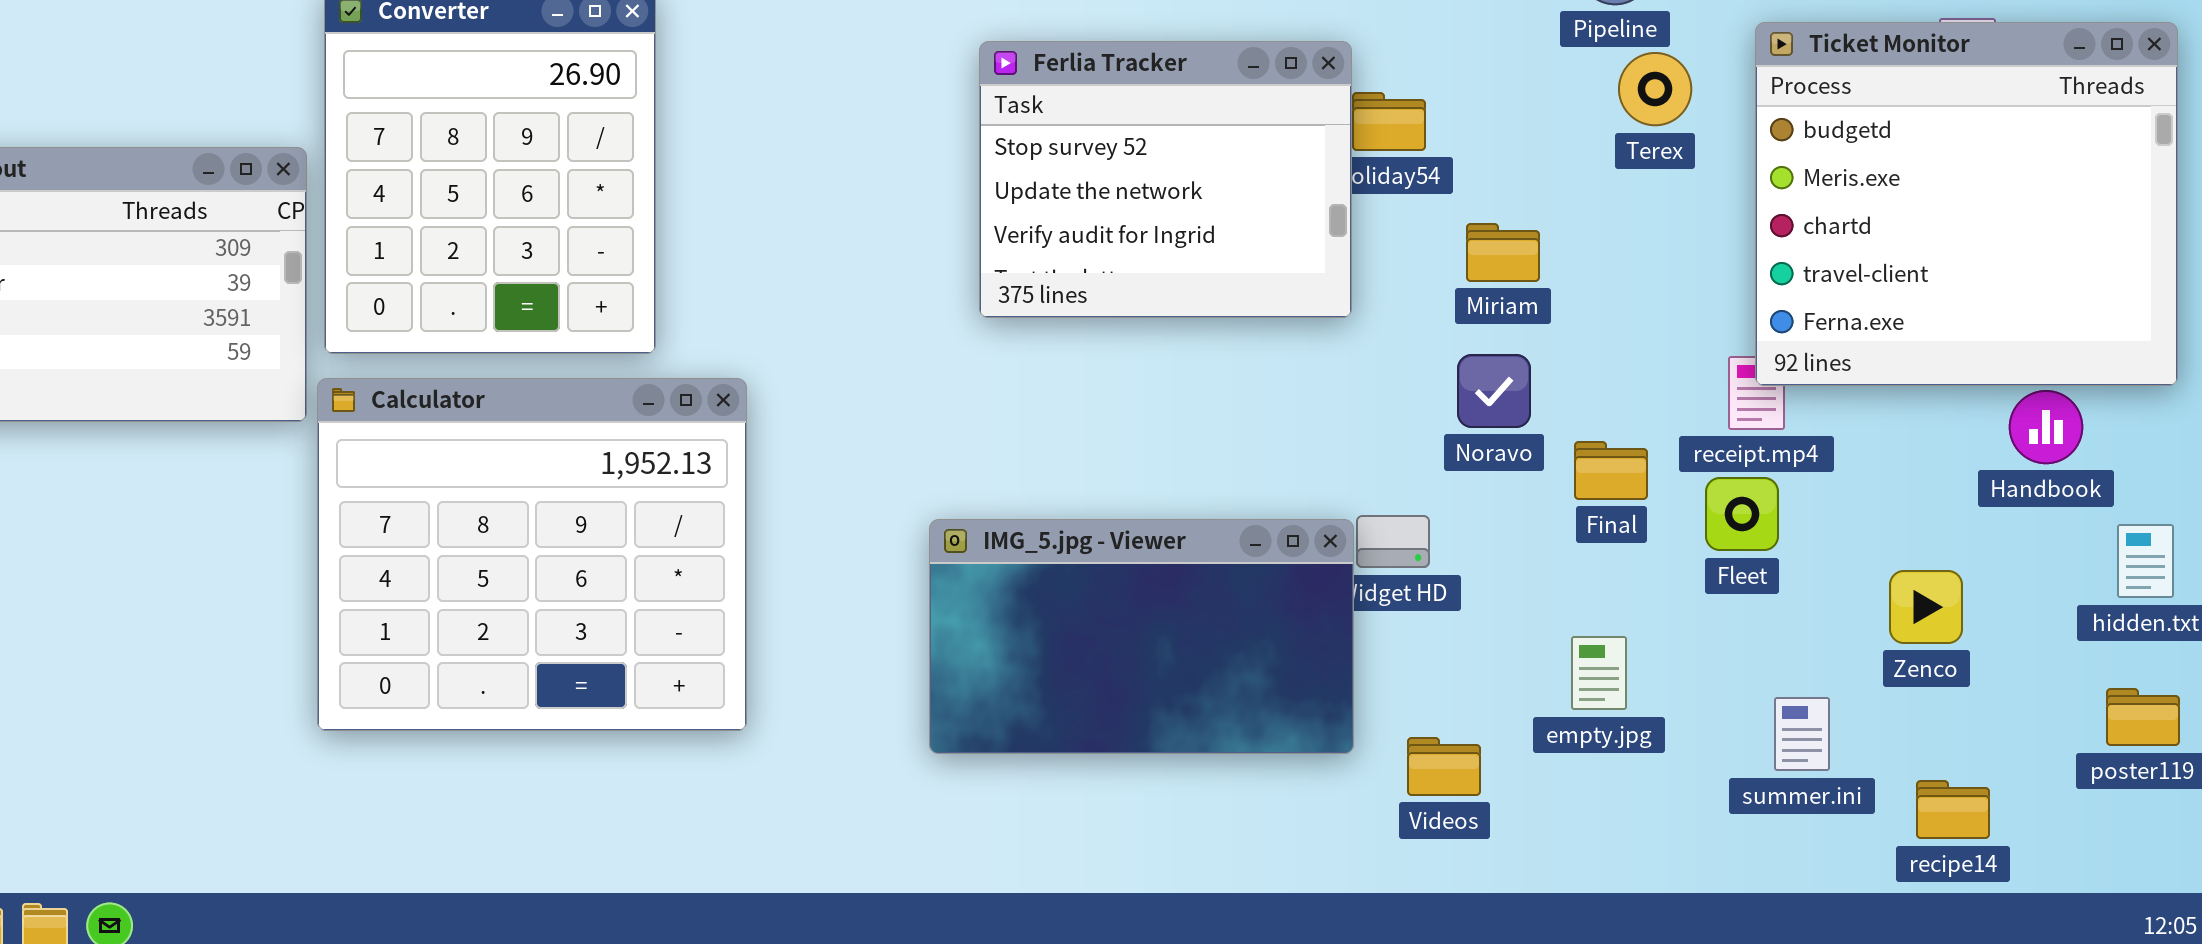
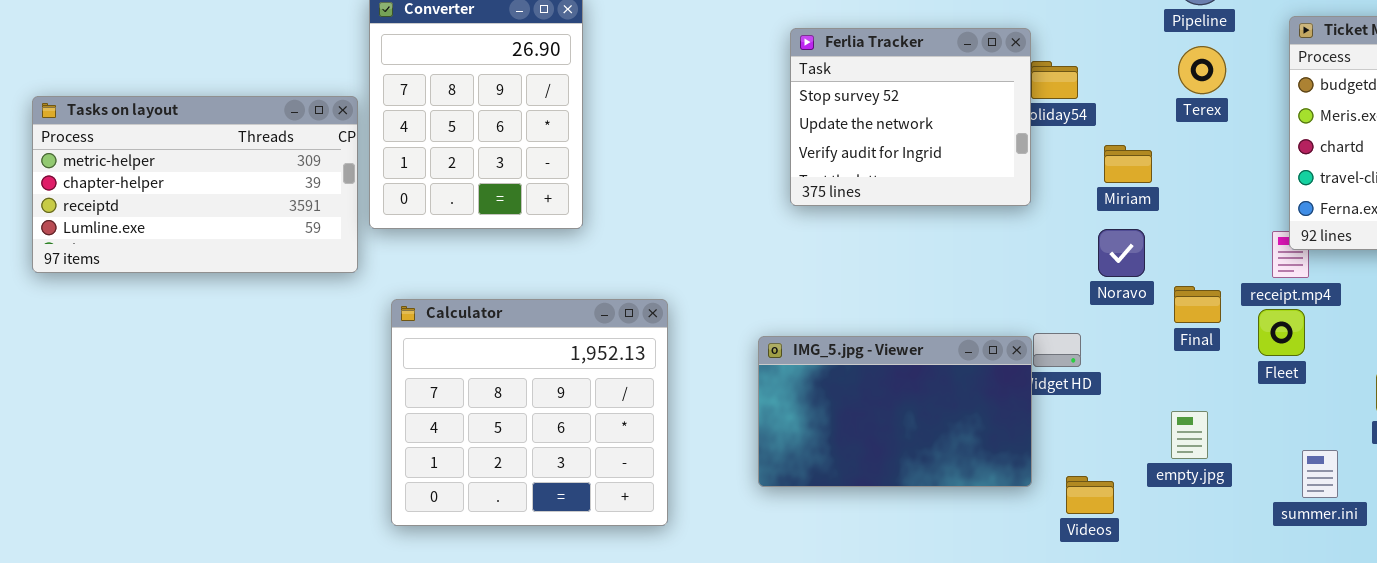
Terex: [1618,52,1692,126] -> [1178,46,1226,94], moved
Calculator: [317,378,747,731] -> [391,299,668,526], moved

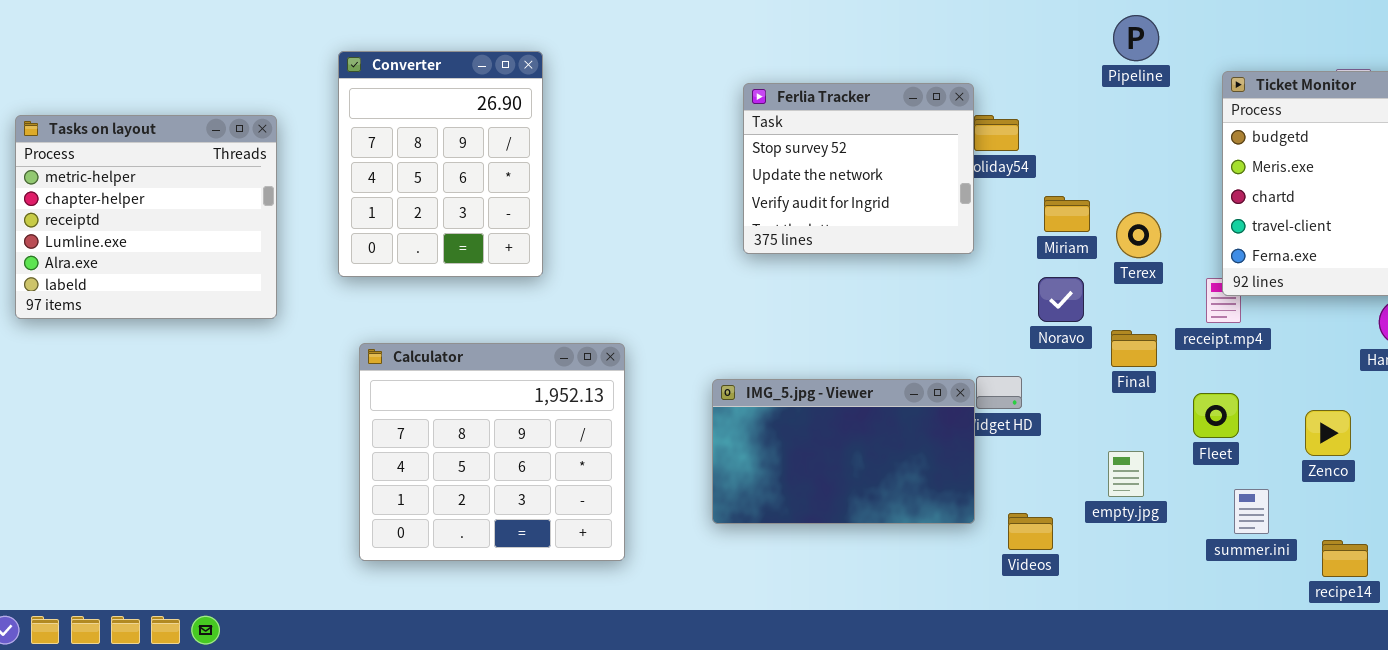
Terex: [1178,46,1226,94] -> [1116,212,1161,258], moved
Tasks on layout: [32,96,358,273] -> [15,115,277,319], resized
Fleet: [1258,309,1305,356] -> [1193,393,1239,438], moved

